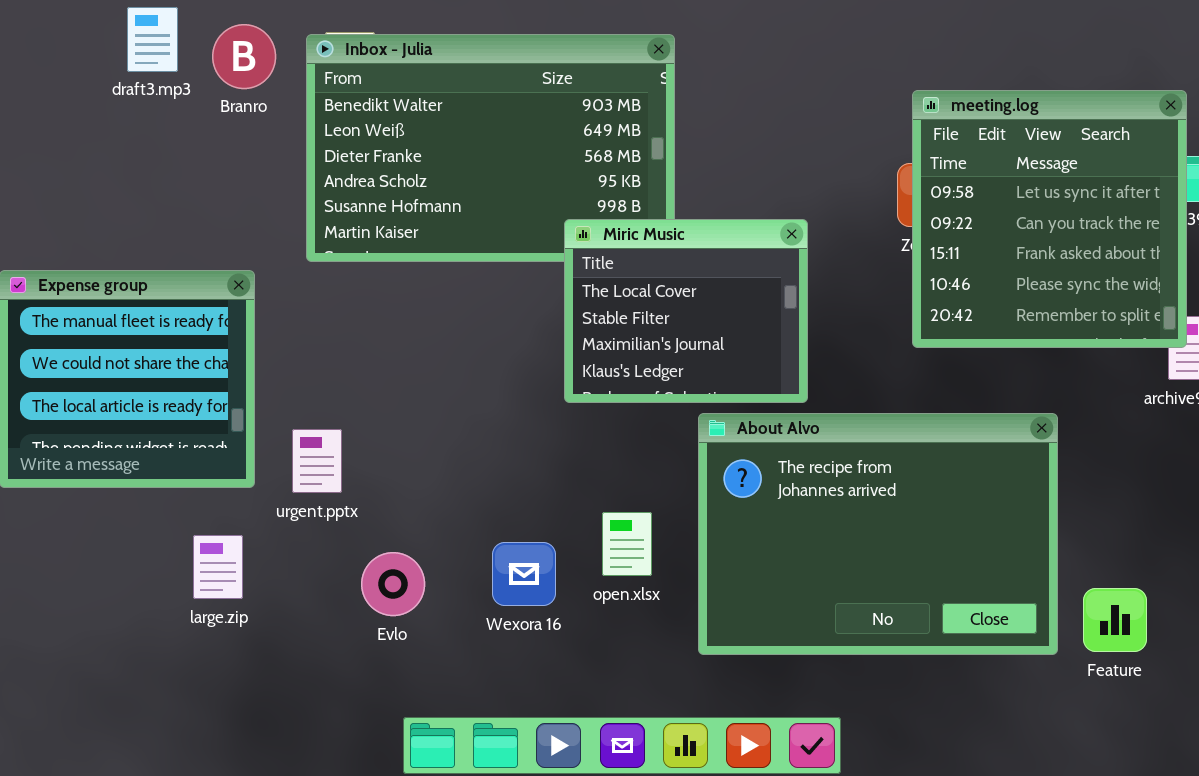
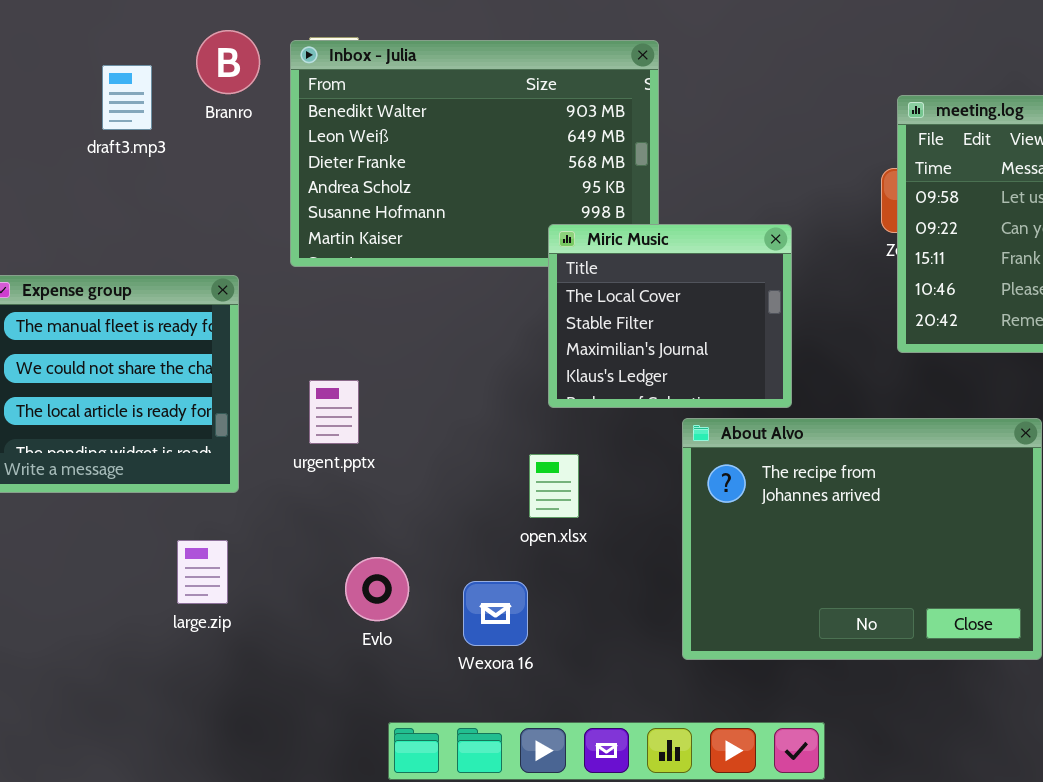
draft3.mp3: [127,7,178,72] -> [102,65,152,130], moved
urgent.pptx: [292,429,342,493] -> [309,380,359,444], moved
open.xlsx: [602,512,652,576] -> [529,454,579,518], moved
Wexora 16: [492,542,556,606] -> [463,581,528,646], moved

